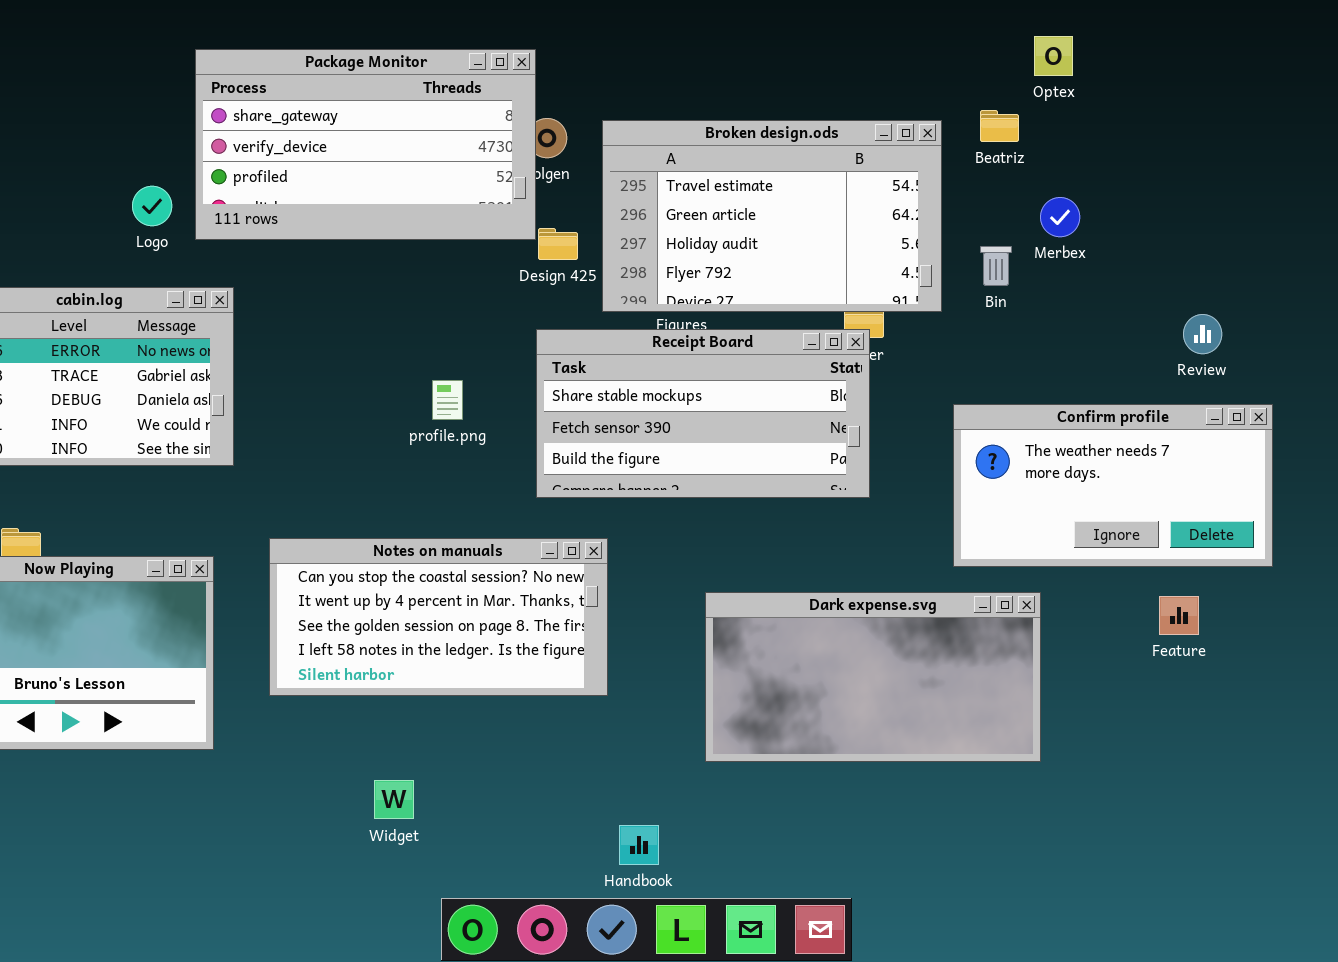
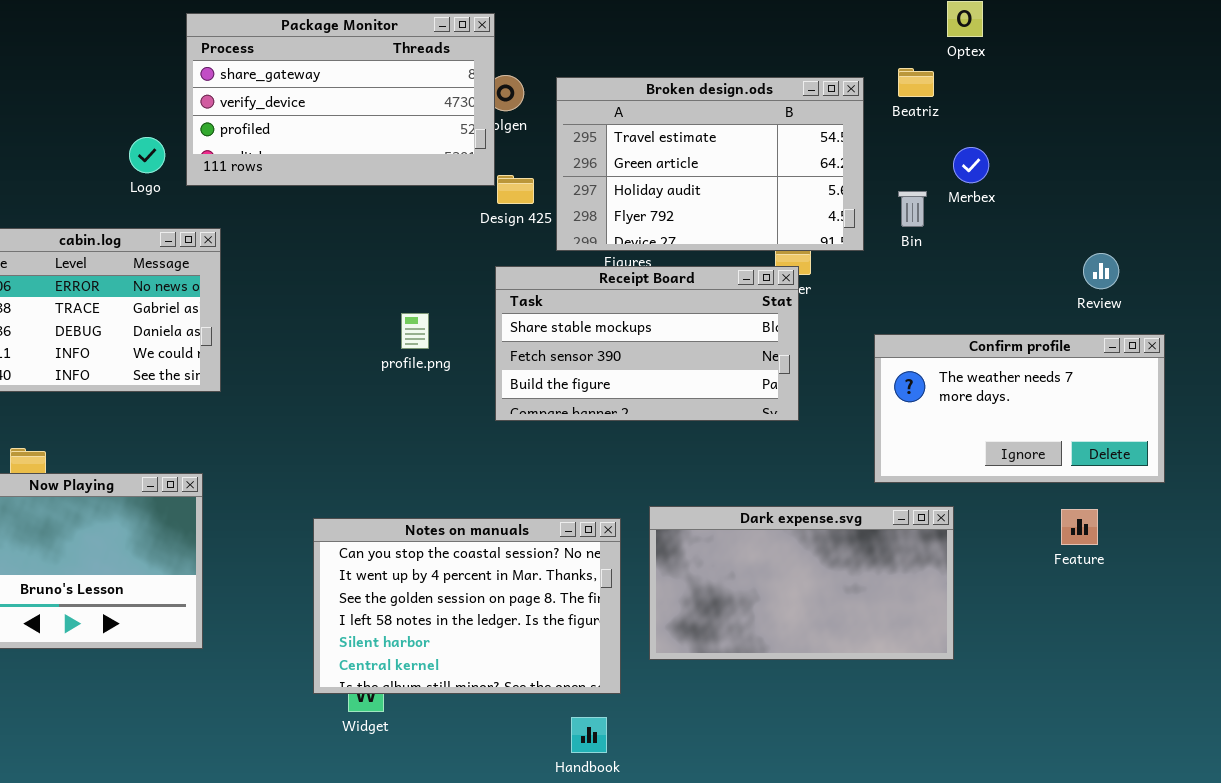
Notes on manuals: [269,538,608,696] -> [313,518,621,694], moved, resized

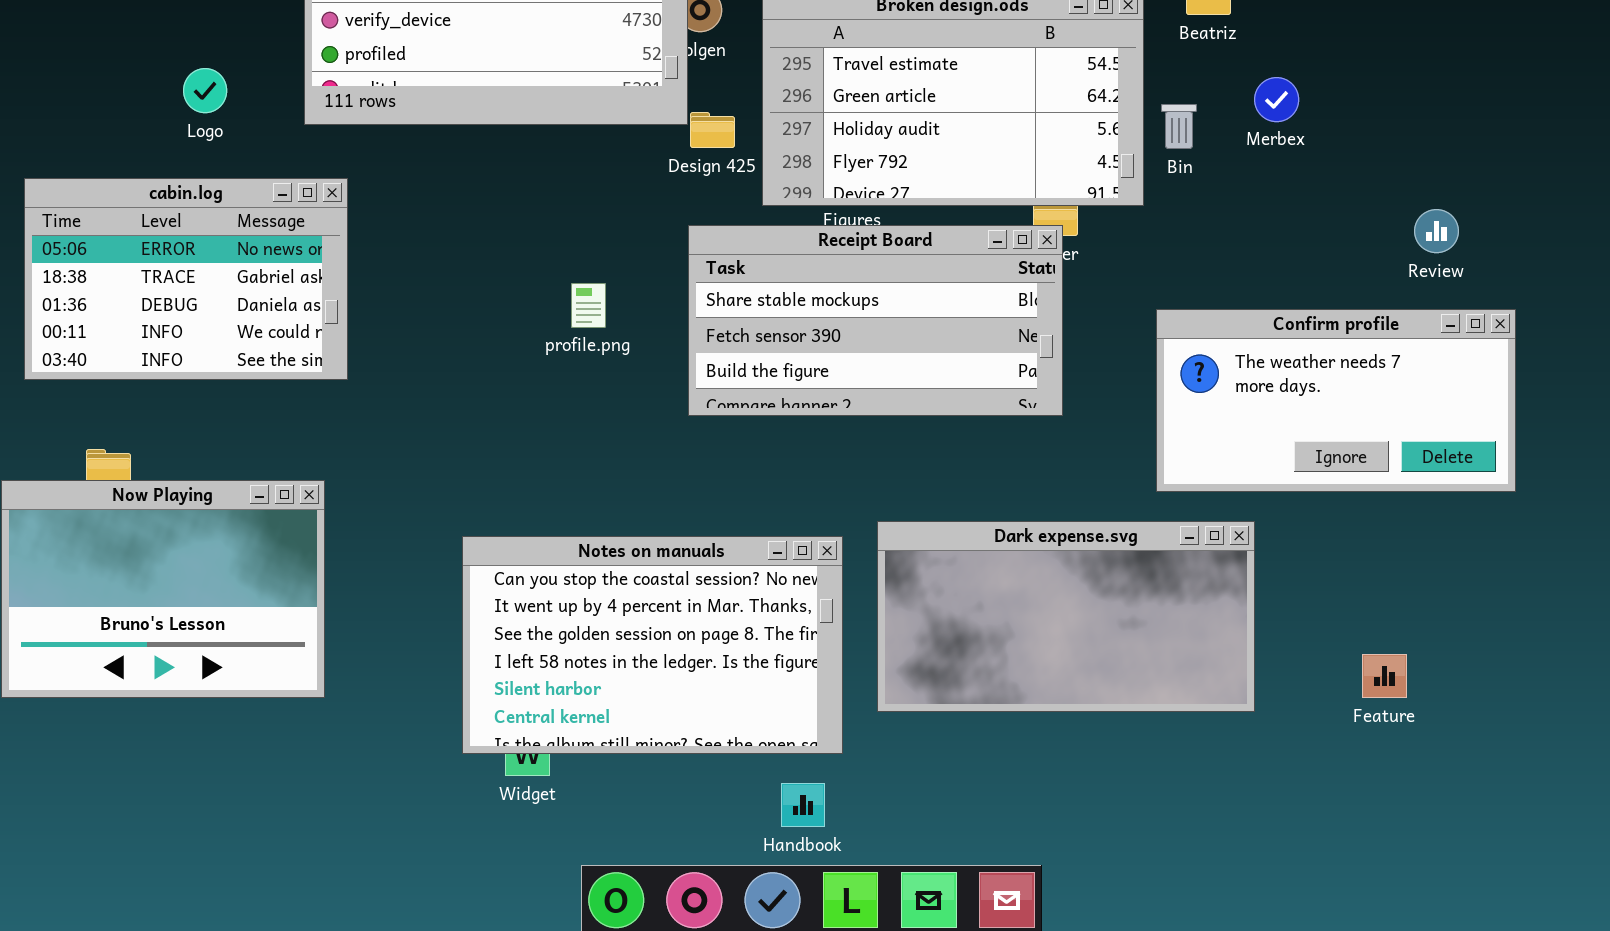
Logo: [129,137,165,173] -> [183,68,227,113], moved
Bin: [898,191,927,227] -> [1161,104,1197,149], moved
Feature: [1061,509,1098,545] -> [1362,654,1407,698], moved

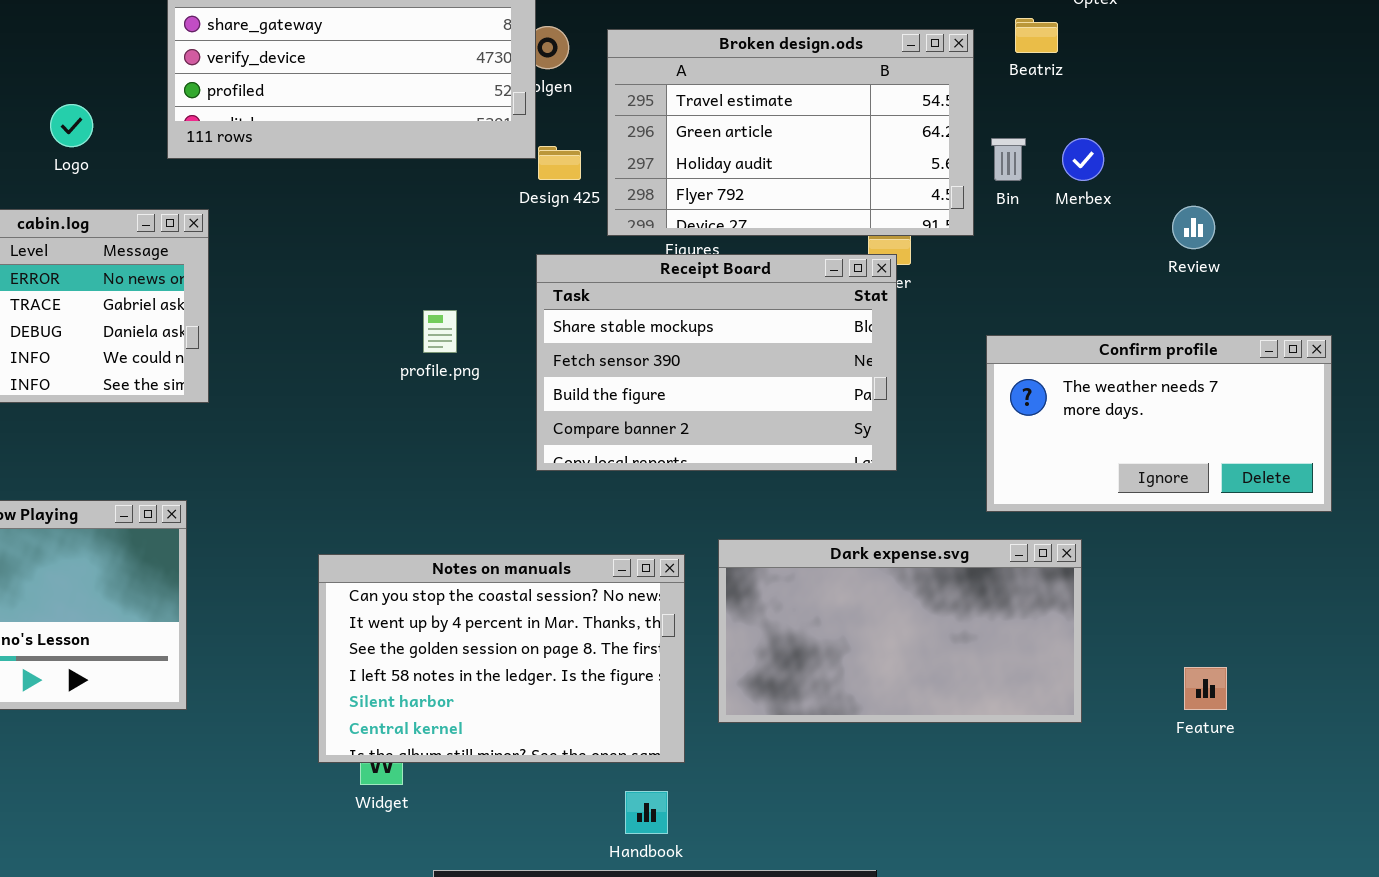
Merbex: [1254,77,1299,122] -> [1062,138,1104,181], moved
Review: [1414,209,1459,253] -> [1172,206,1215,249], moved
Receipt Board: [688,225,1063,416] -> [536,254,897,471], resized

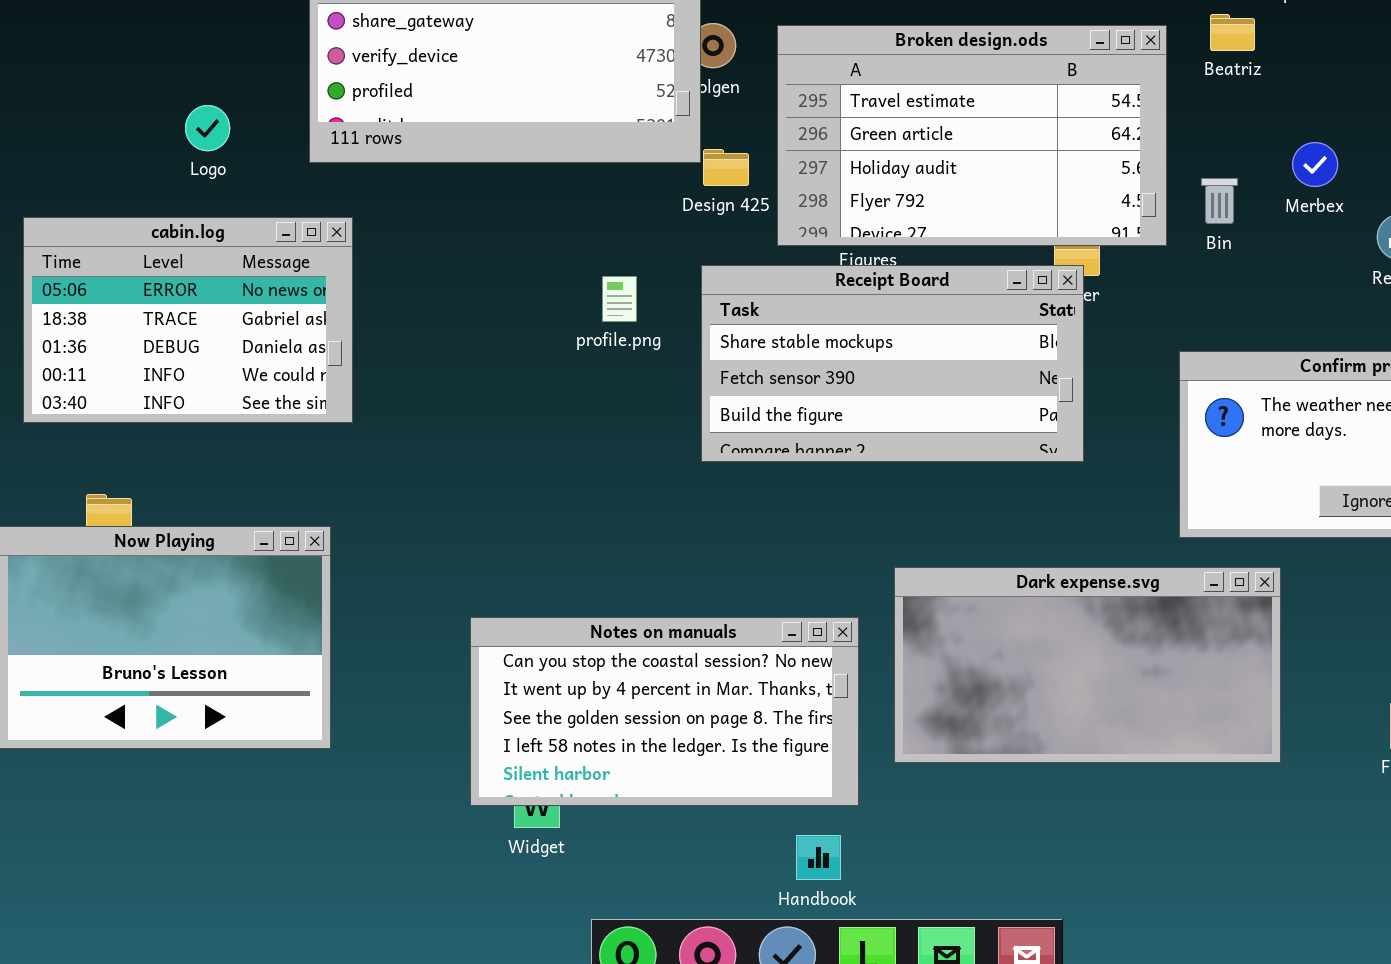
Bin: [991,138,1026,181] -> [1201,178,1238,224], moved
Merbex: [1062,138,1104,181] -> [1292,142,1338,187], moved
Receipt Board: [536,254,897,471] -> [701,265,1084,462], resized
profile.png: [423,310,457,353] -> [602,276,637,322], moved
Notes on manuals: [318,554,685,763] -> [470,617,859,806], resized

